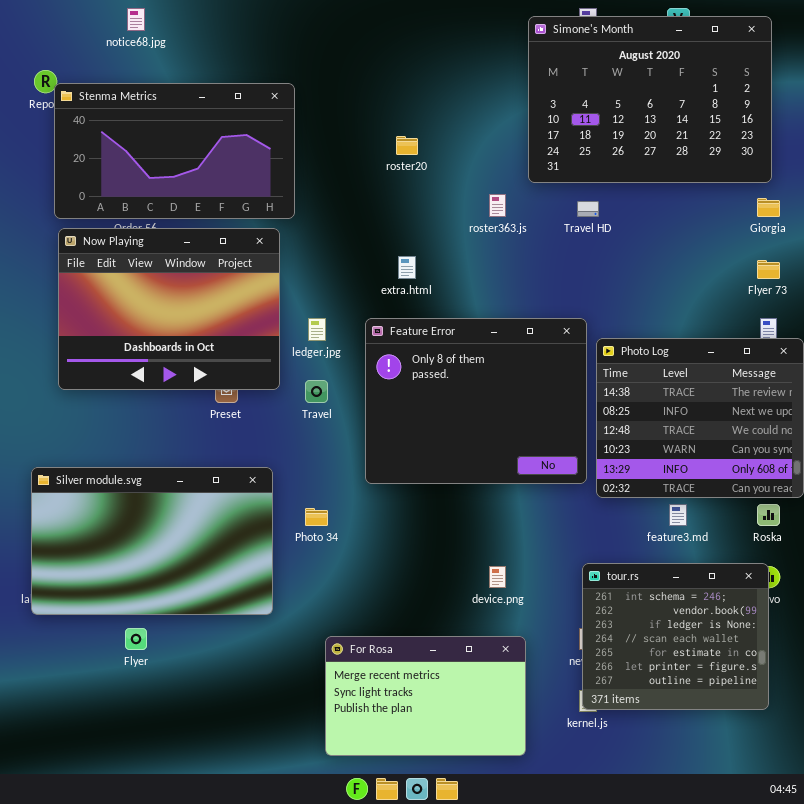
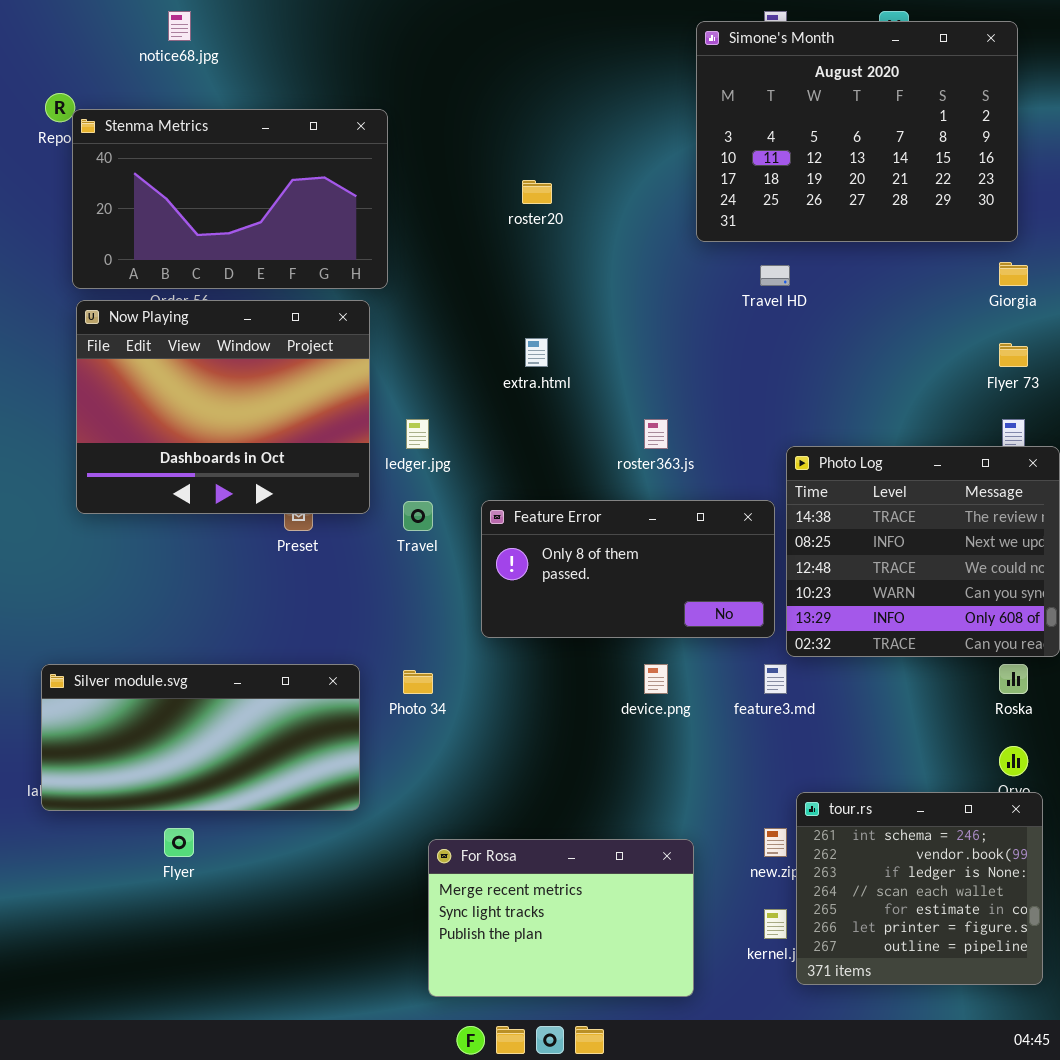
roster363.js: [489,194,506,217] -> [644,419,668,449], moved
Feature Error: [365,318,587,484] -> [481,500,775,638], resized
Silver module.svg: [31,467,273,615] -> [41,664,360,811], resized
feature3.md: [669,504,687,526] -> [764,664,787,694], moved
tour.rs: [582,563,769,710] -> [796,792,1043,985], moved
device.png: [489,566,506,588] -> [644,664,668,694], moved

